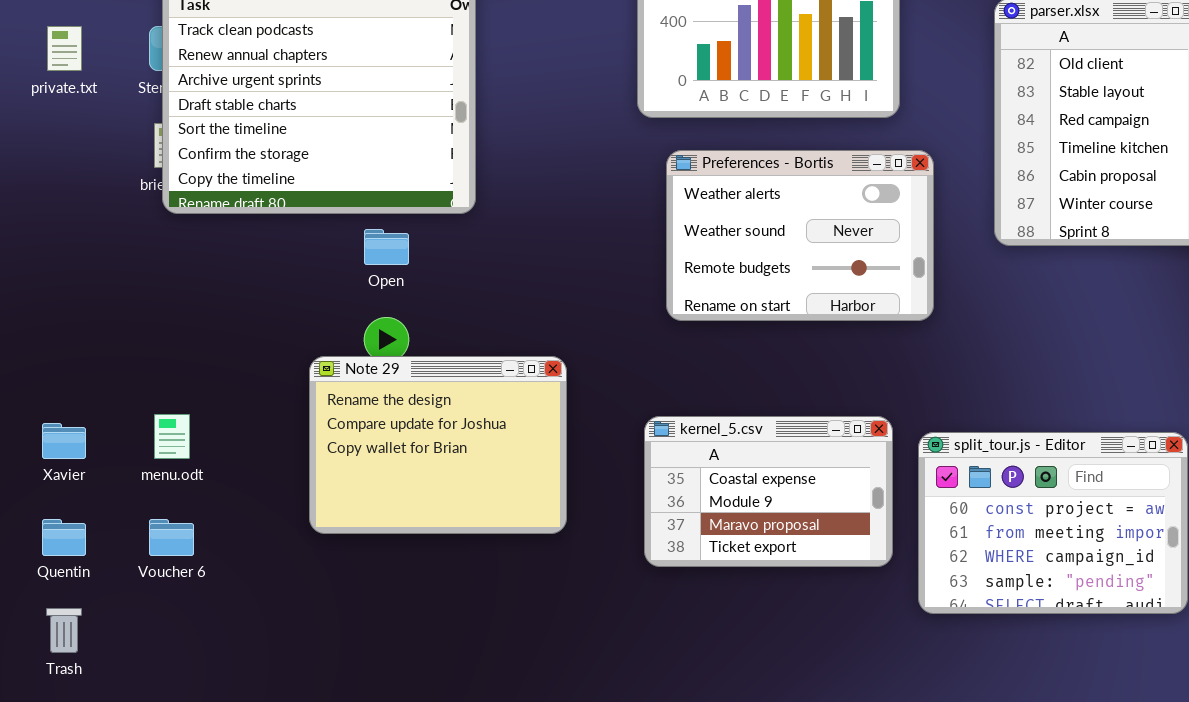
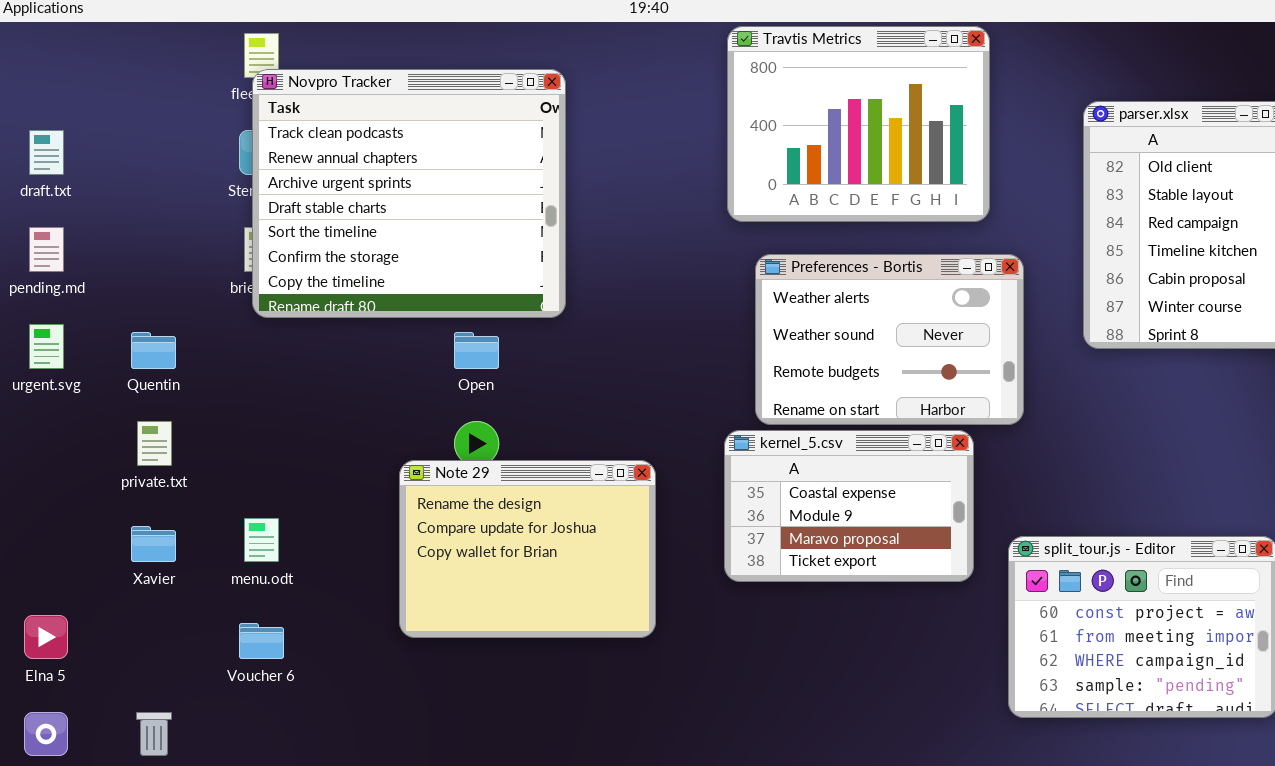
private.txt: [47,26,82,71] -> [137,421,172,466], moved
kernel_5.csv: [644,416,893,567] -> [724,430,974,582], moved
Quentin: [42,519,86,556] -> [131,332,176,369], moved

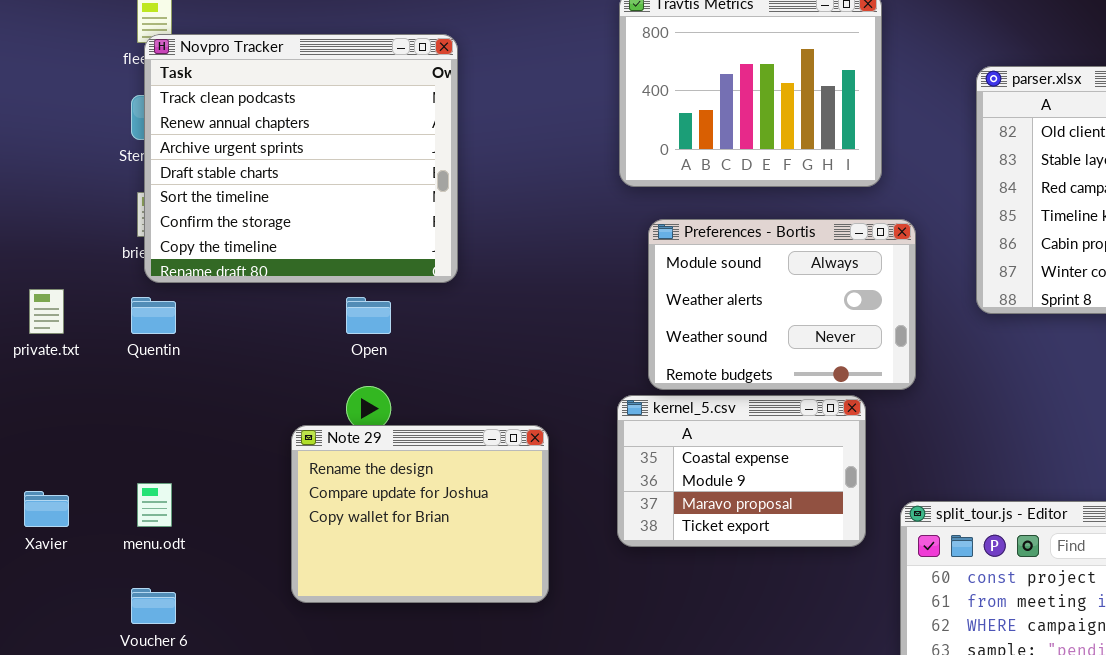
Preferences - Bortis: [755,254,1024,425] -> [648,219,916,390], scrolled up 1 row
Quentin: [131,332,176,369] -> [131,297,176,334], moved
private.txt: [137,421,172,466] -> [29,289,64,334], moved

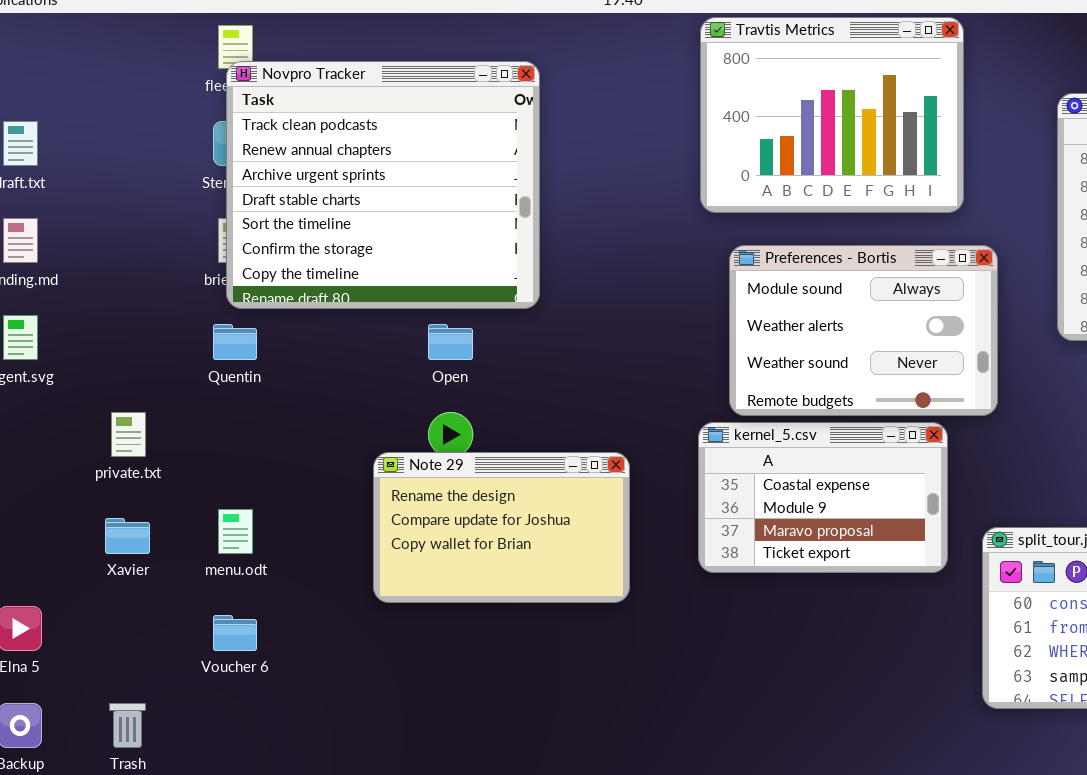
private.txt: [29,289,64,334] -> [111,412,146,457], moved
Note 29: [291,425,549,603] -> [373,452,630,603], resized

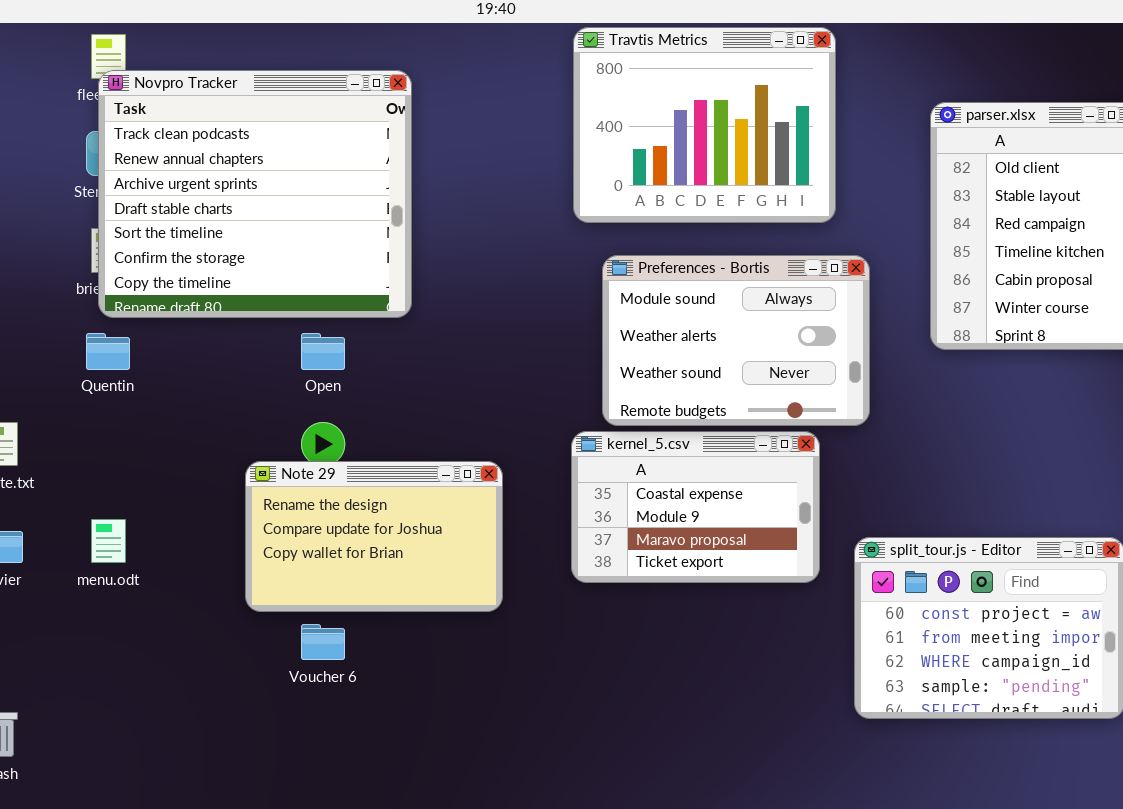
Voucher 6: [213,615,257,651] -> [301,624,345,660], moved

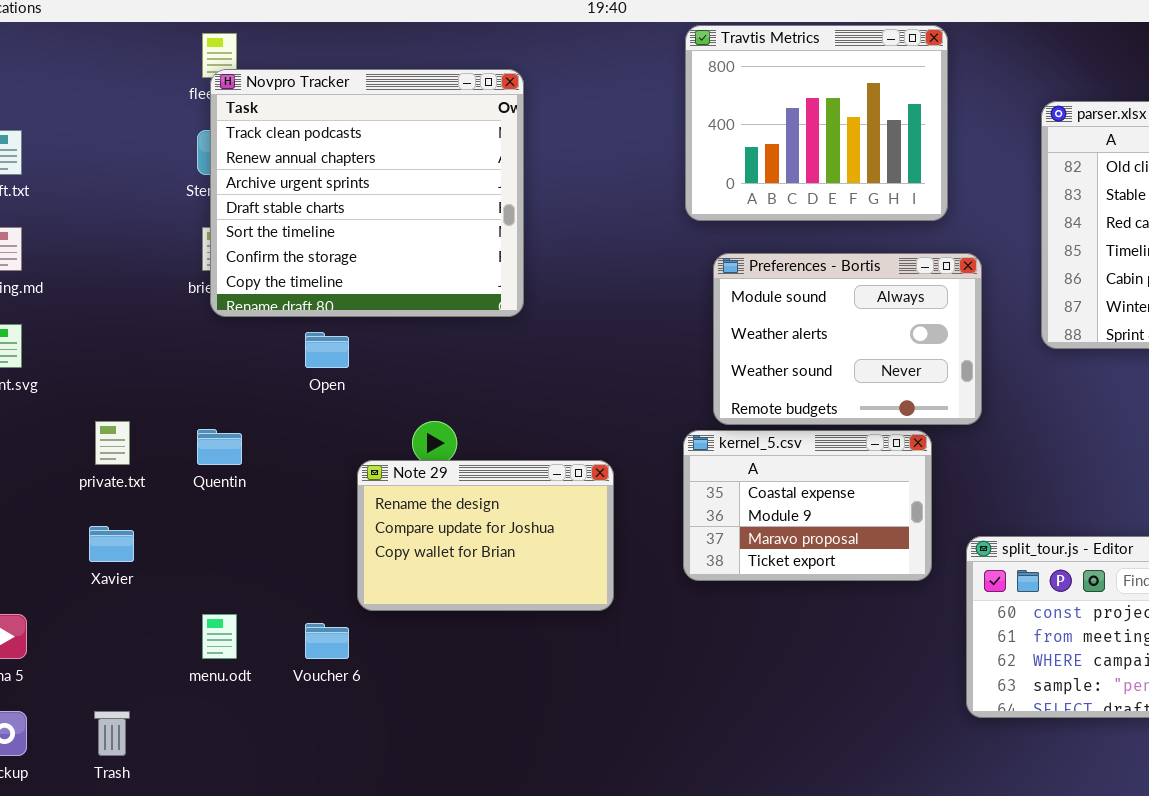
Quentin: [86,333,130,370] -> [197,429,242,465], moved
Open: [301,333,345,370] -> [305,332,349,368], moved
menu.odt: [91,519,126,563] -> [202,614,237,659], moved
Voucher 6: [301,624,345,660] -> [305,623,349,659], moved

